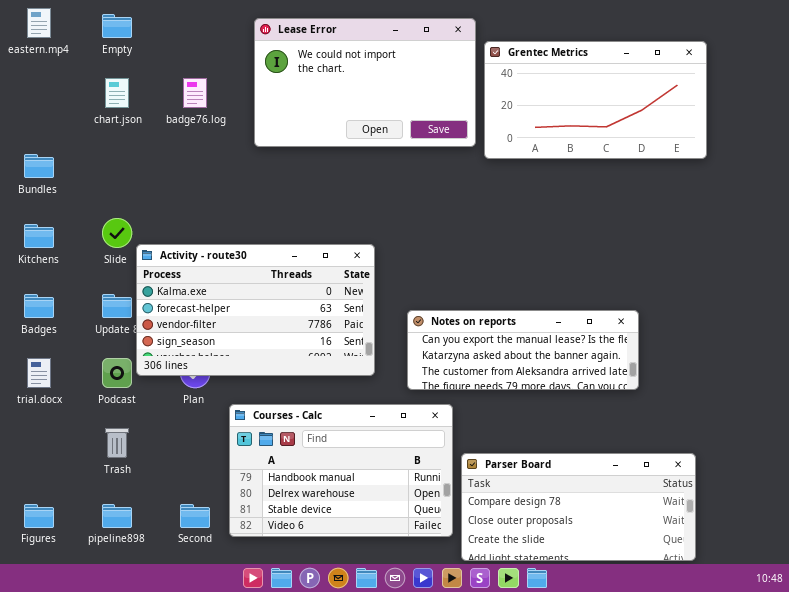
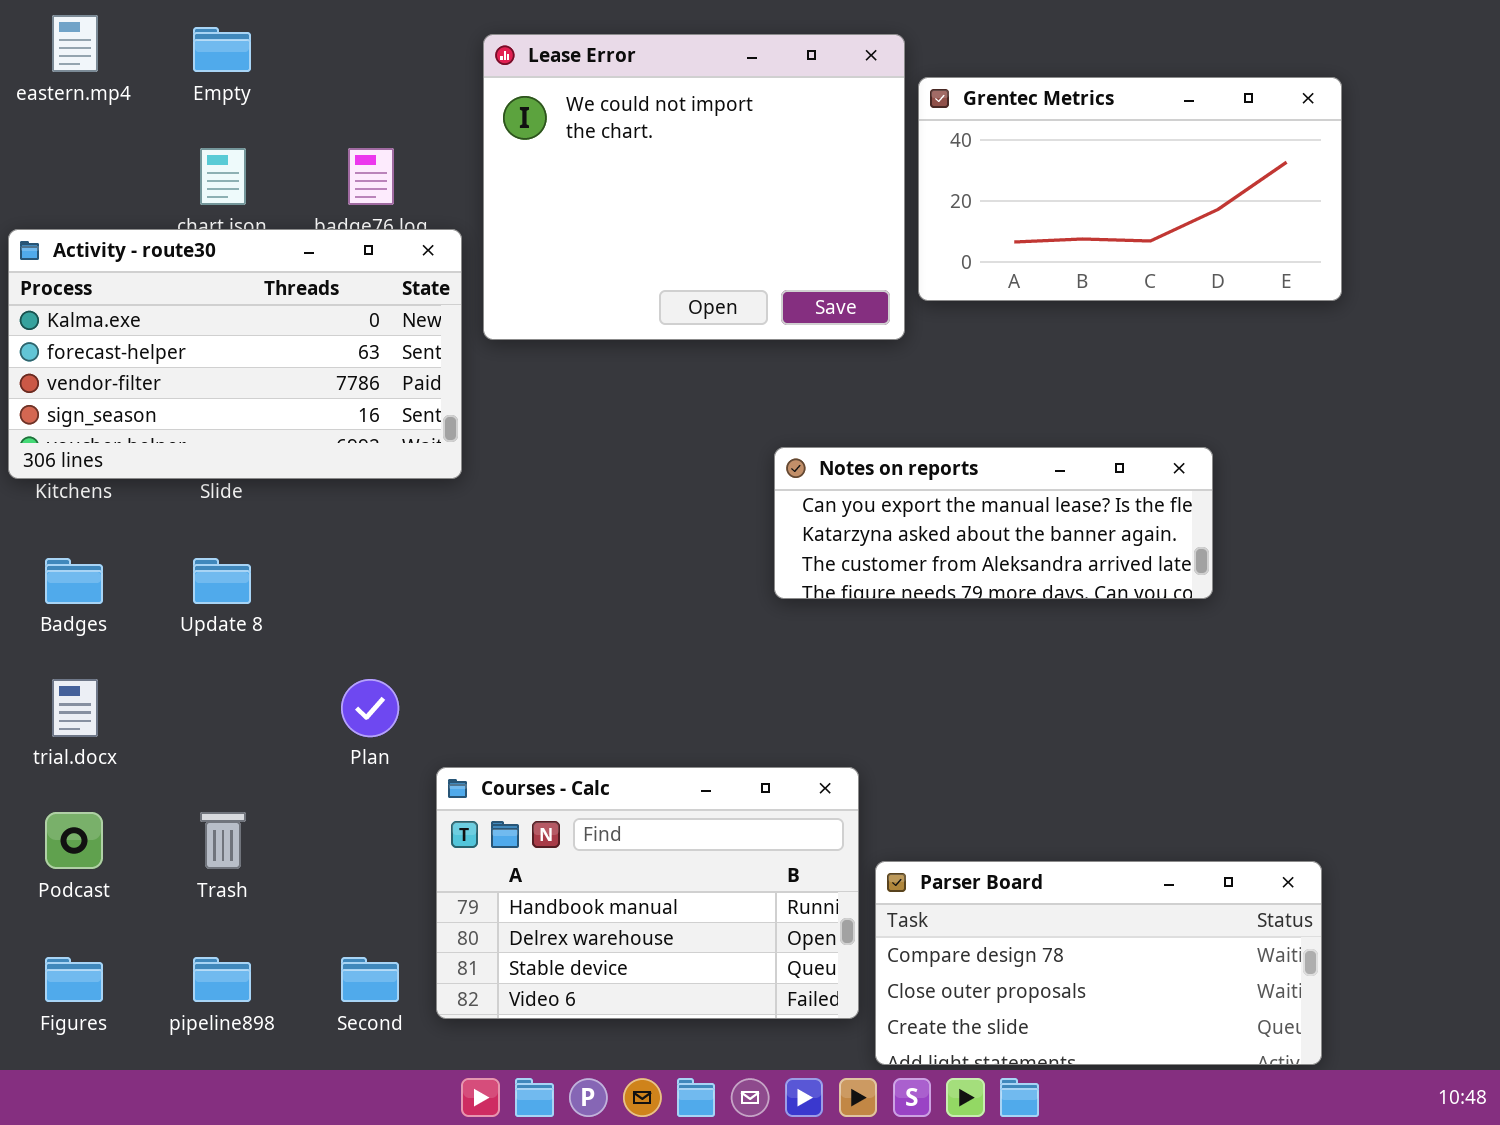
Lease Error: [254,18,476,147] -> [483,34,905,340], resized
Activity - route30: [136,244,375,376] -> [8,229,462,479], moved
Notes on reports: [407,310,639,390] -> [774,447,1213,599], moved
Podcast: [102,358,132,388] -> [45,812,103,869], moved

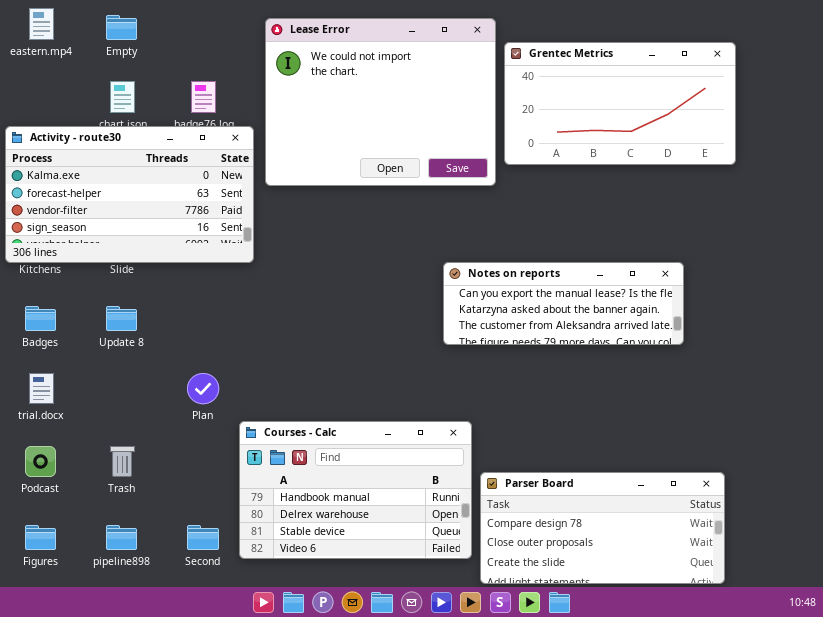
Notes on reports: [774,447,1213,599] -> [443,262,684,345], moved

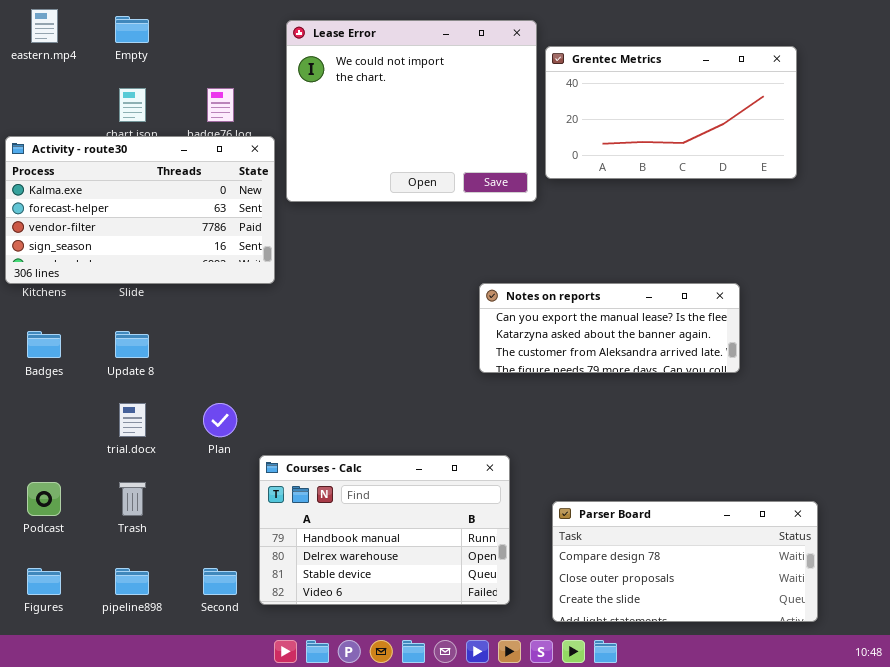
trial.docx: [29,373,54,404] -> [119,403,146,437], moved
Parser Board: [480,472,725,584] -> [552,501,818,622], moved

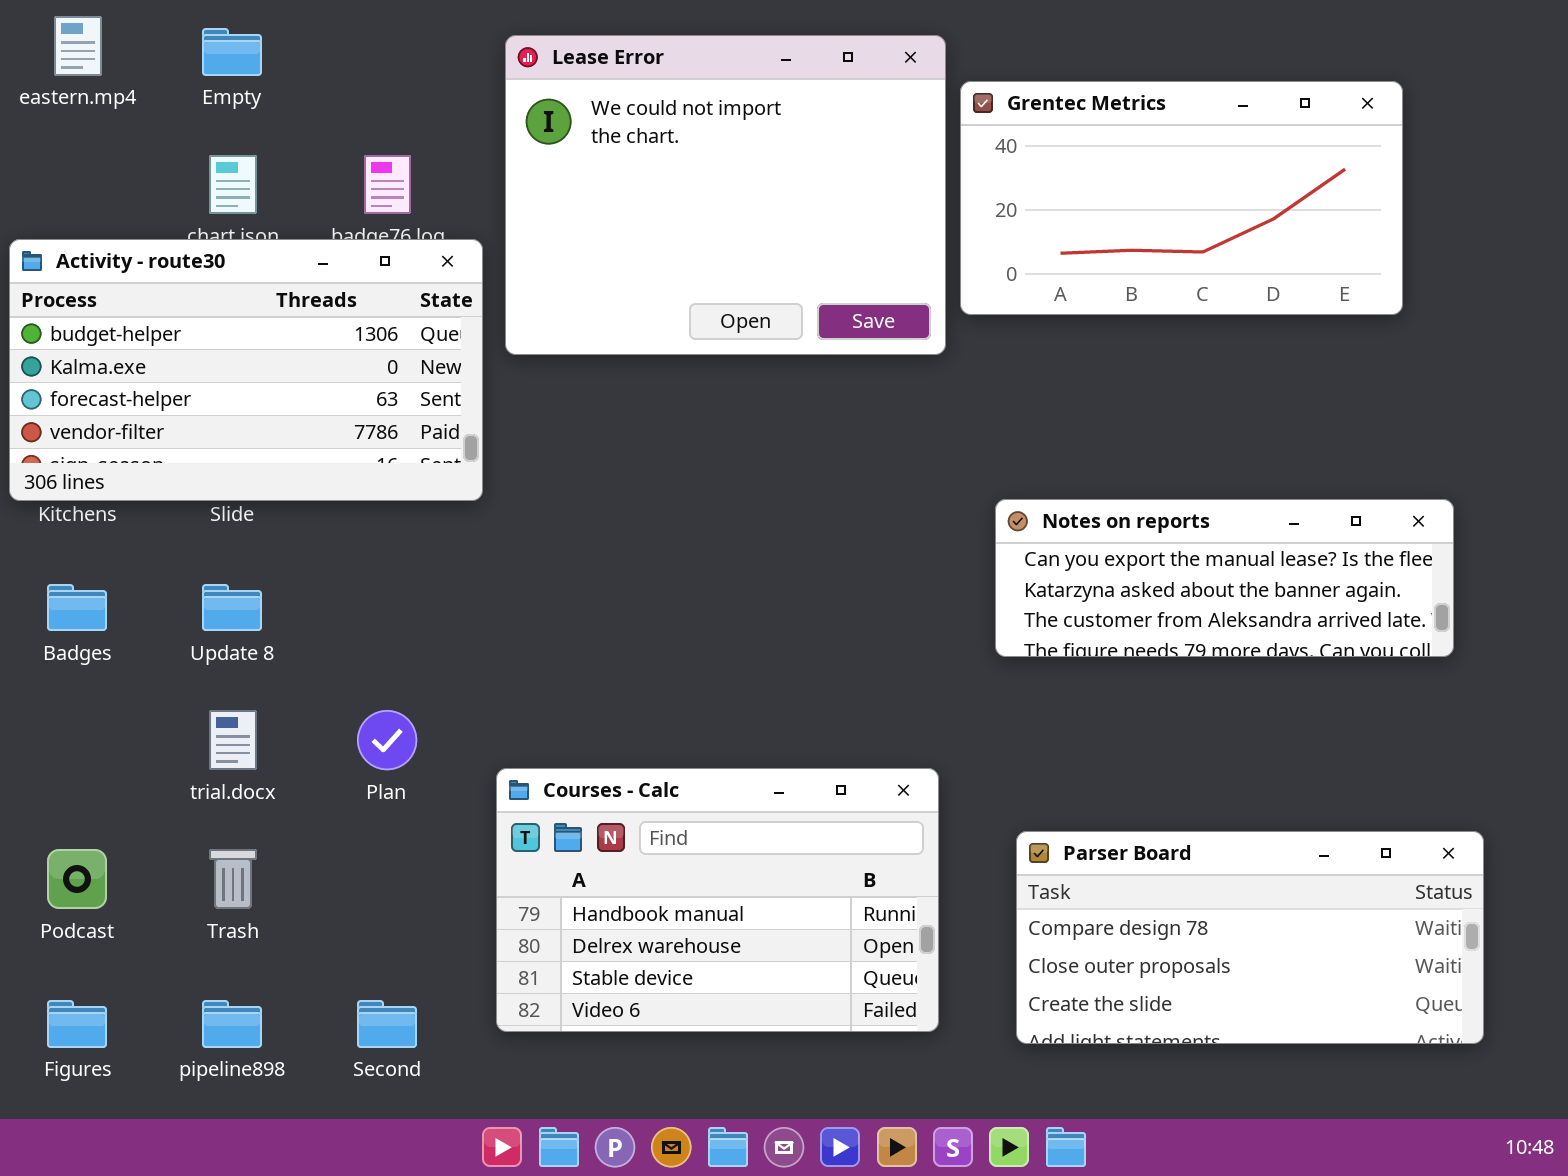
Activity - route30: [5,136,275,284] -> [9,239,483,501], scrolled up 1 row
Notes on reports: [479,283,740,373] -> [995,499,1454,657], moved
Courses - Calc: [259,455,510,605] -> [496,768,939,1032], moved
Parser Board: [552,501,818,622] -> [1016,831,1484,1044], moved

